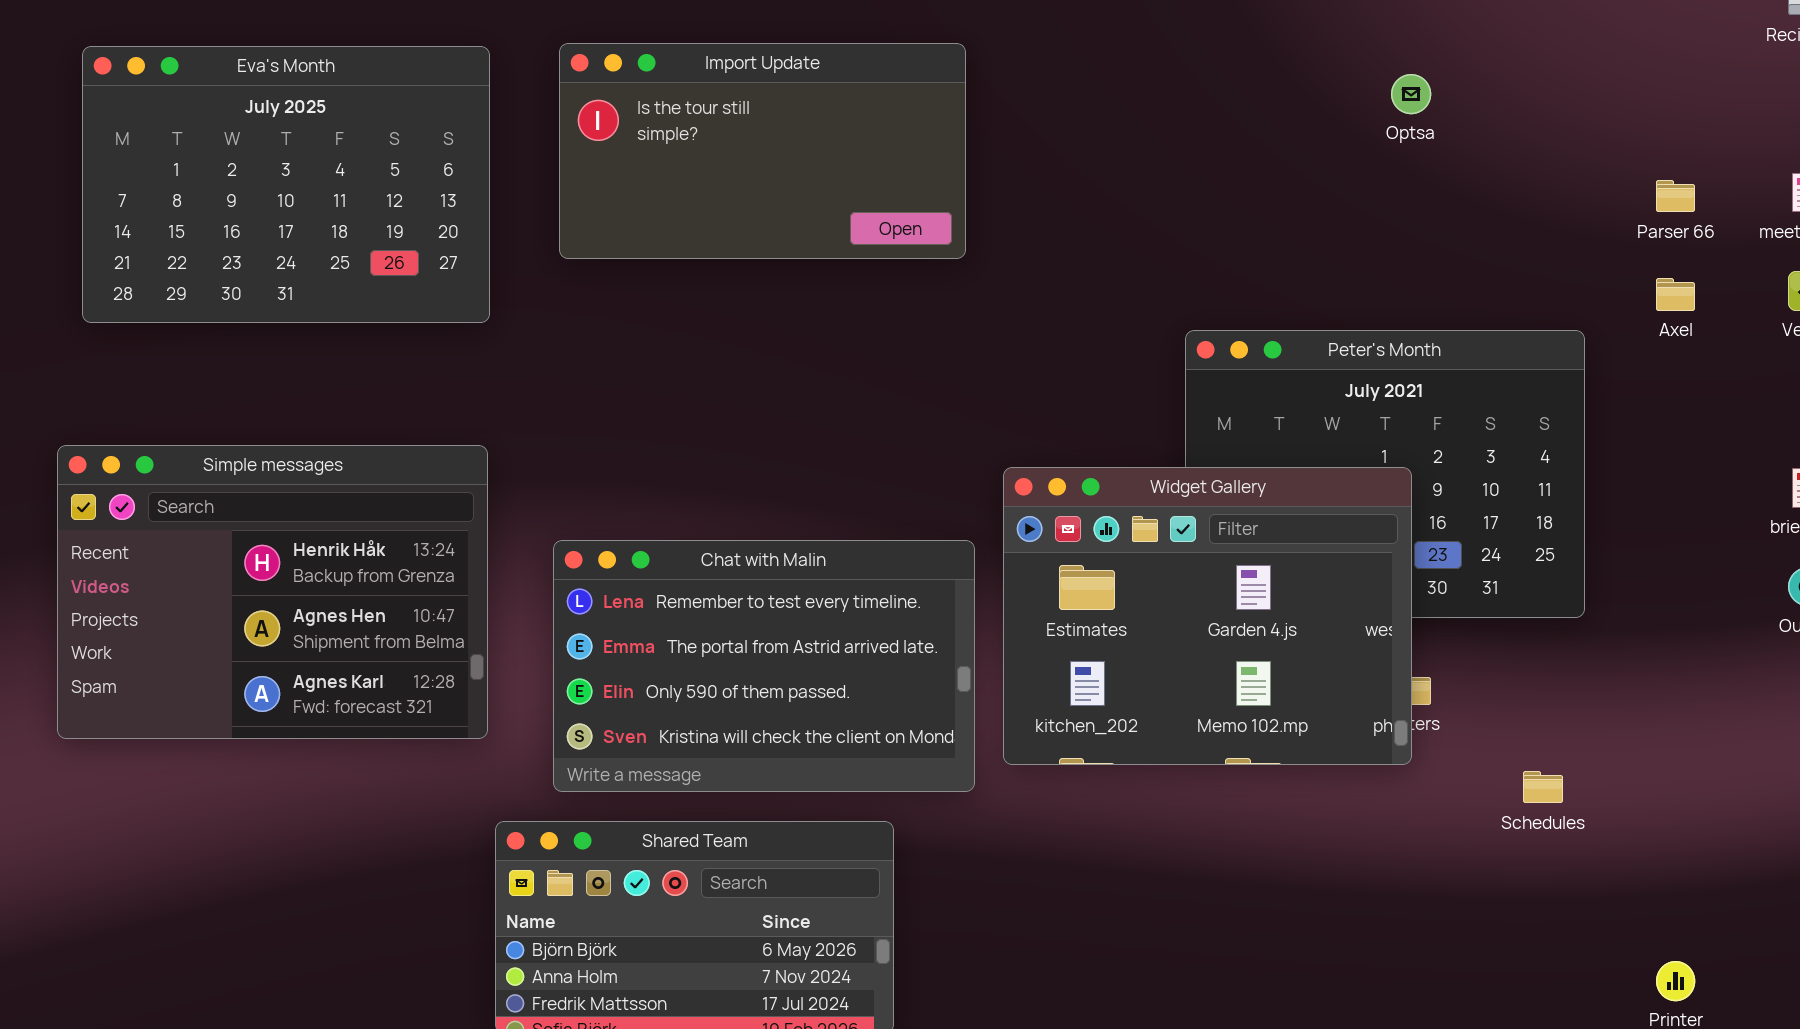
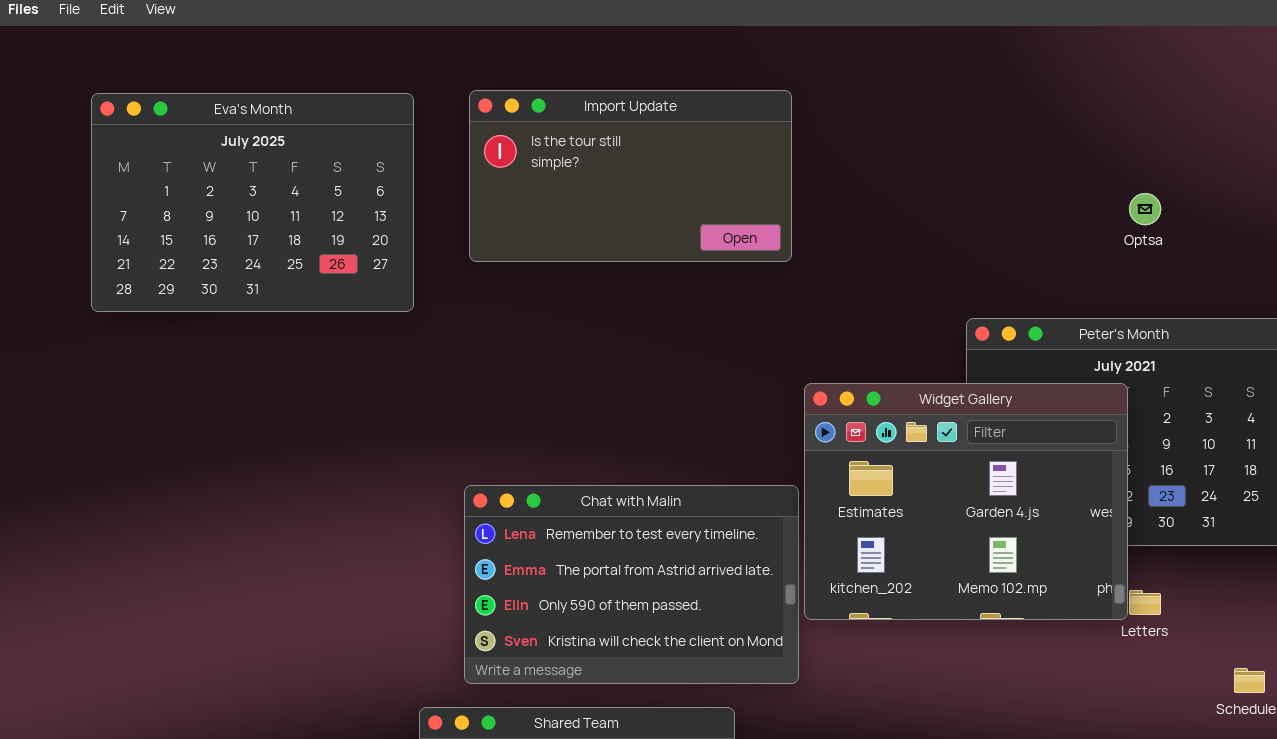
Optsa: [1391,74,1431,114] -> [1129,193,1161,225], moved
Simple messages: [57,445,488,739] -> none, closed
Widget Gallery: [1003,467,1412,765] -> [804,383,1128,620], moved

